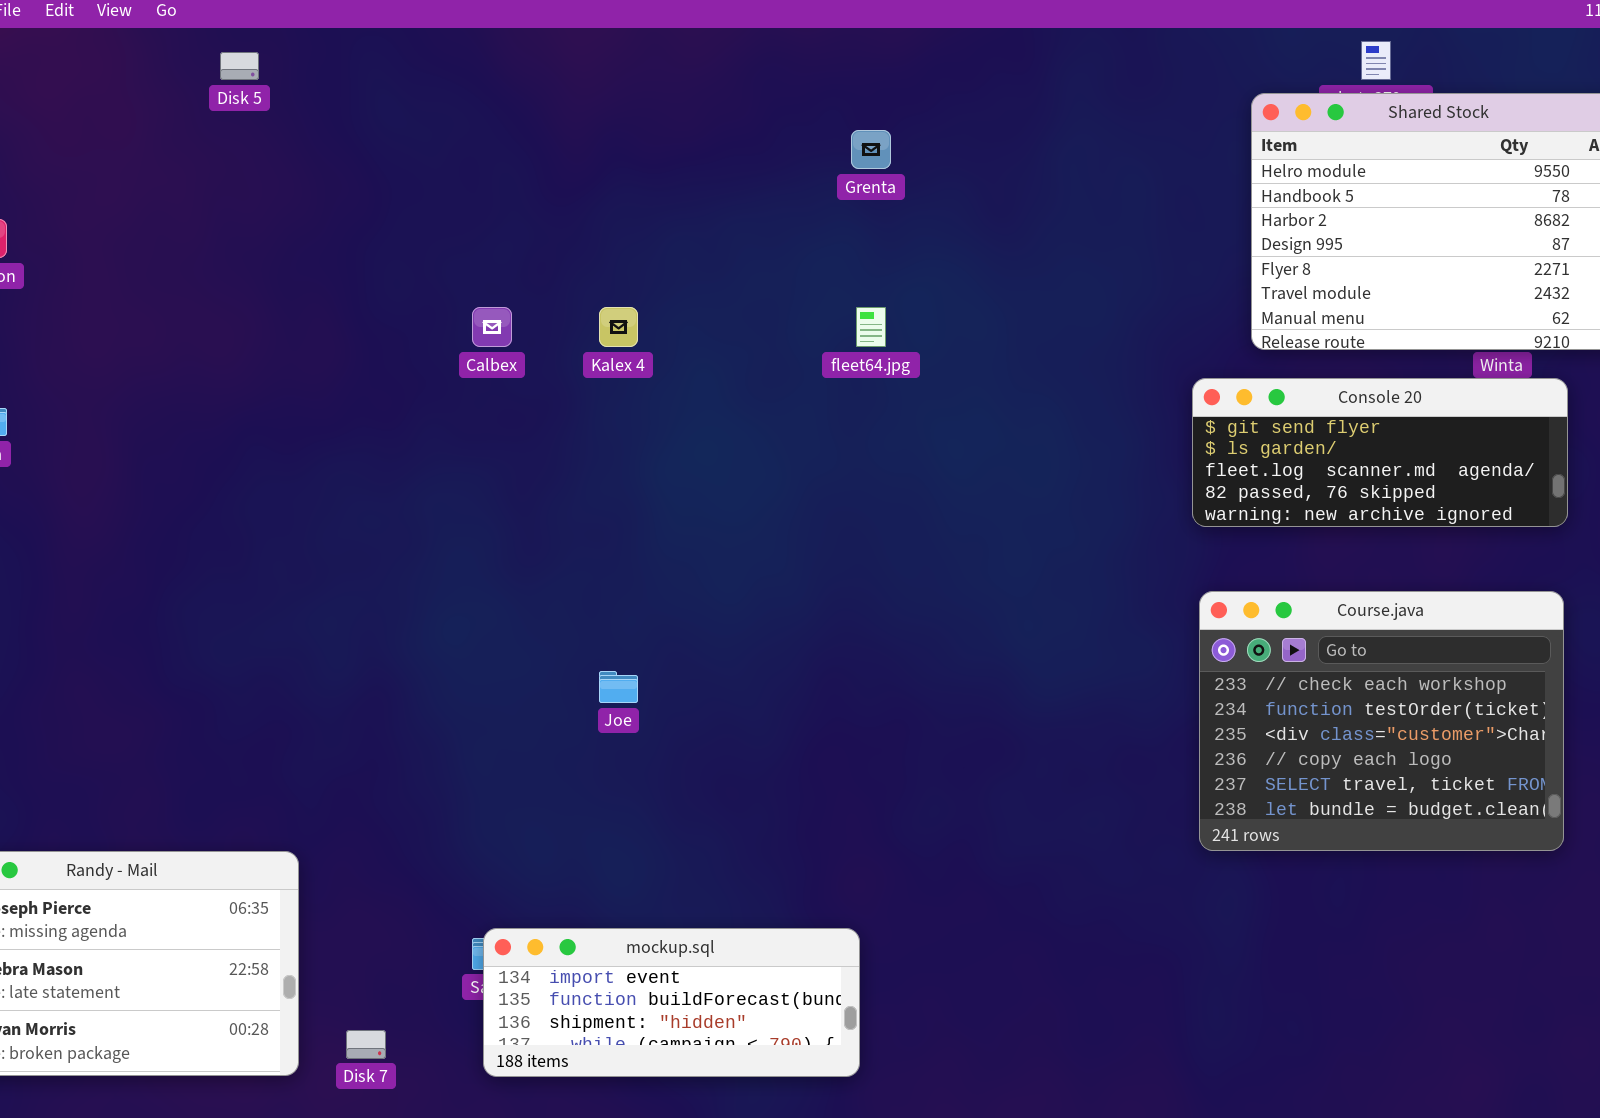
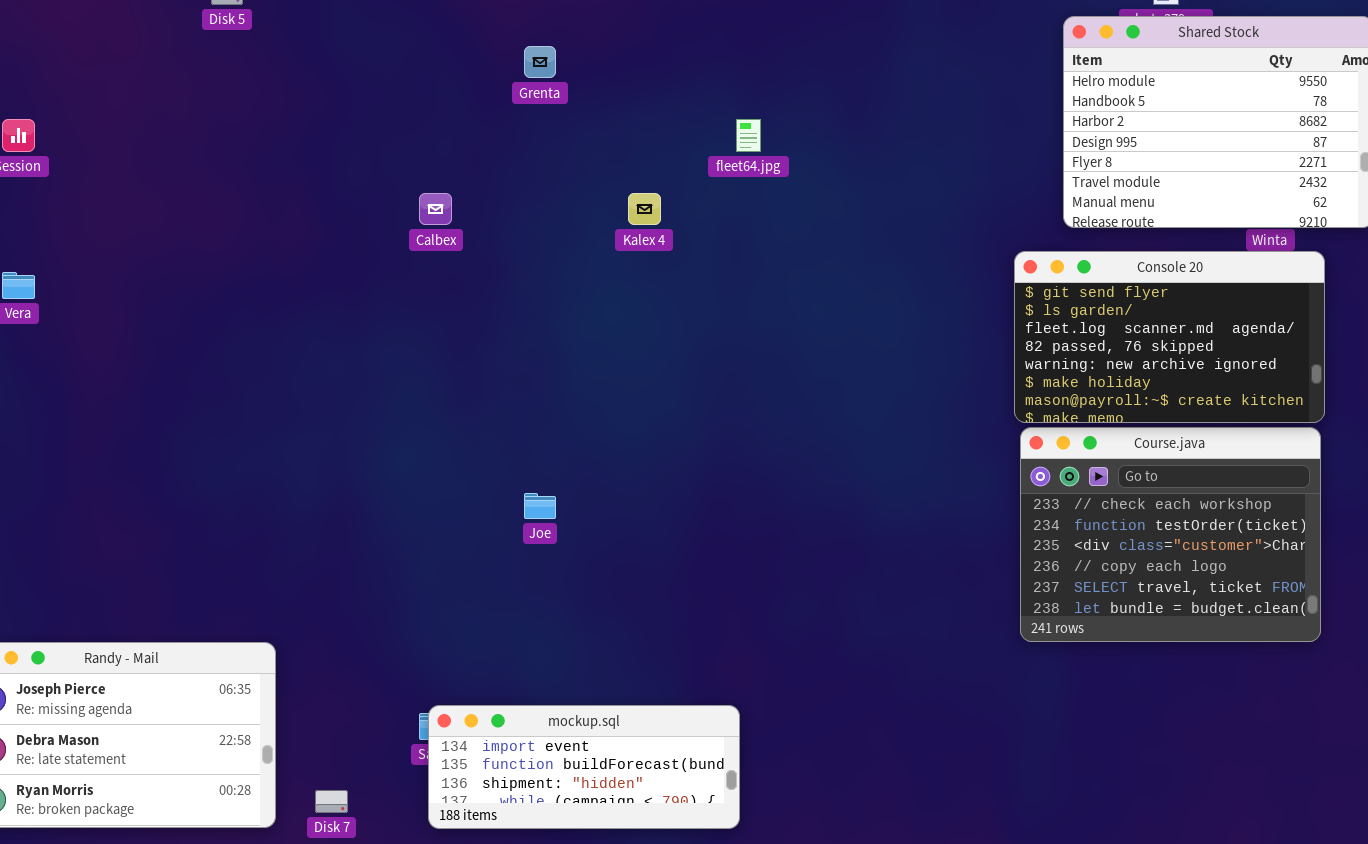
Grenta: [851,130,891,169] -> [524,46,556,78], moved
Kalex 4: [599,307,638,347] -> [628,193,661,225], moved
fleet64.jpg: [856,307,886,347] -> [736,119,761,152], moved
Console 20: [1192,378,1568,527] -> [1014,251,1325,423], resized

